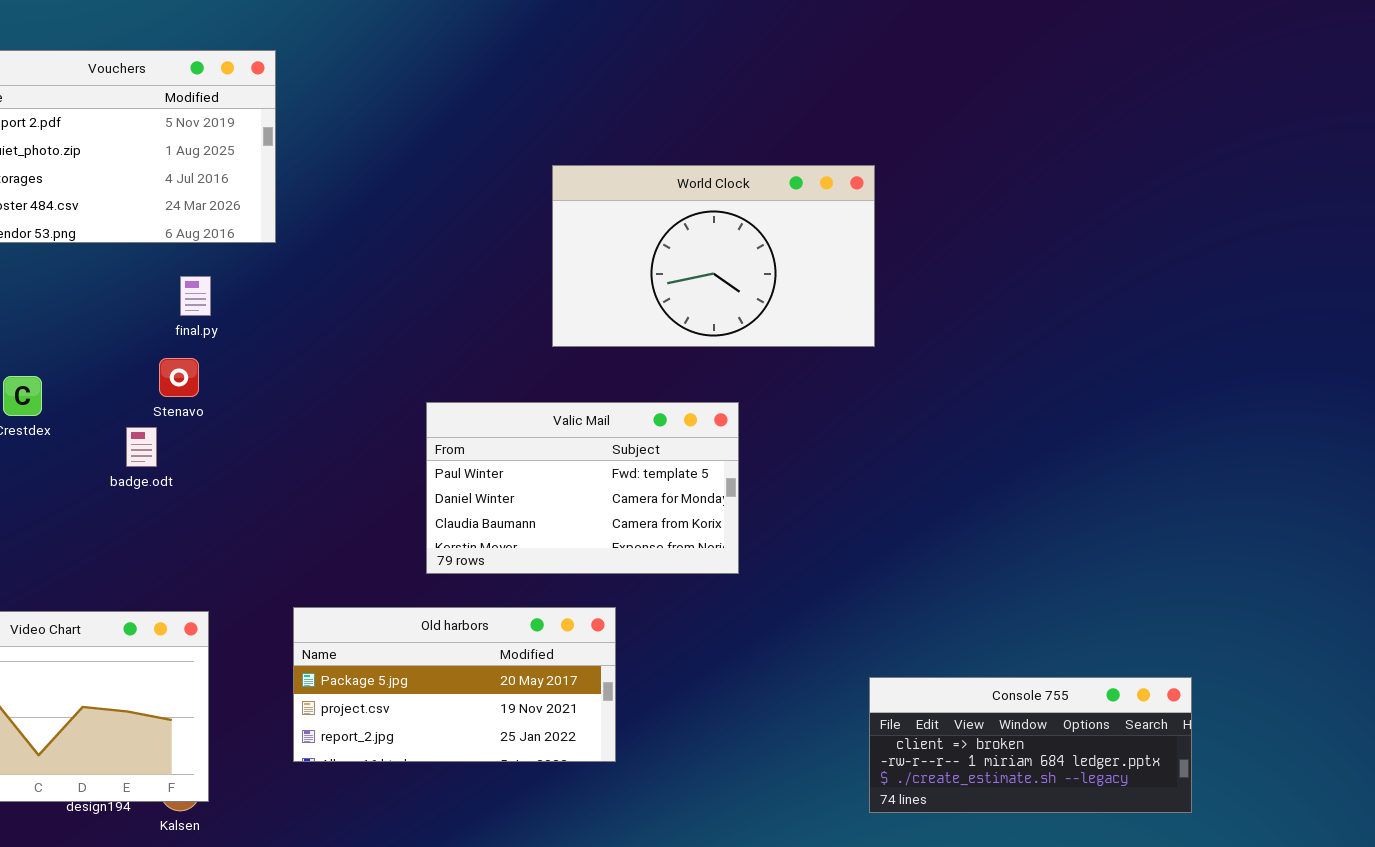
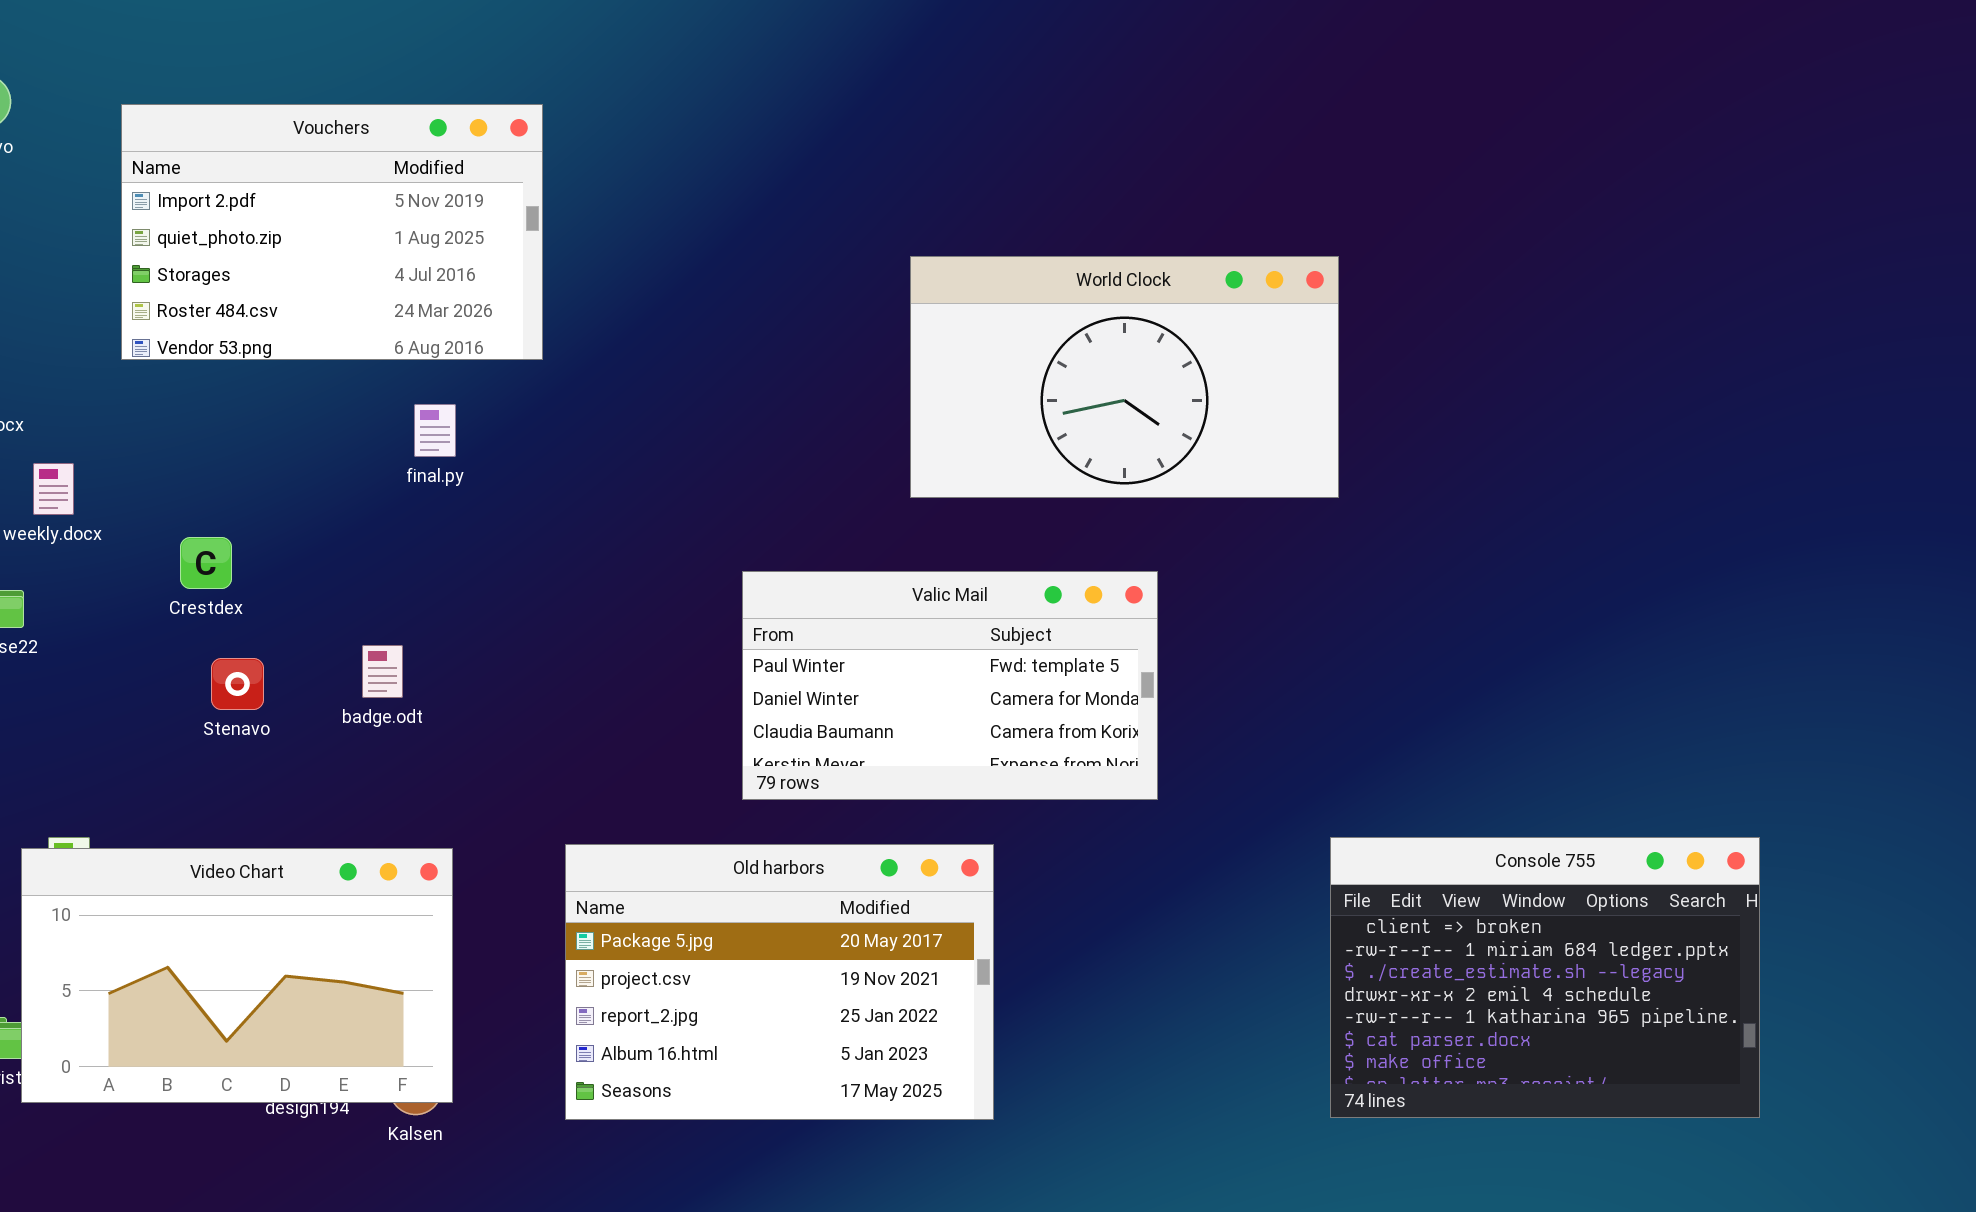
Stenavo: [159,358,199,397] -> [211,658,264,710], moved
badge.odt: [126,427,157,467] -> [362,645,403,698], moved
Old harbors: [293,607,616,762] -> [565,844,994,1120], resized
Console 755: [869,677,1192,813] -> [1330,837,1760,1118], resized

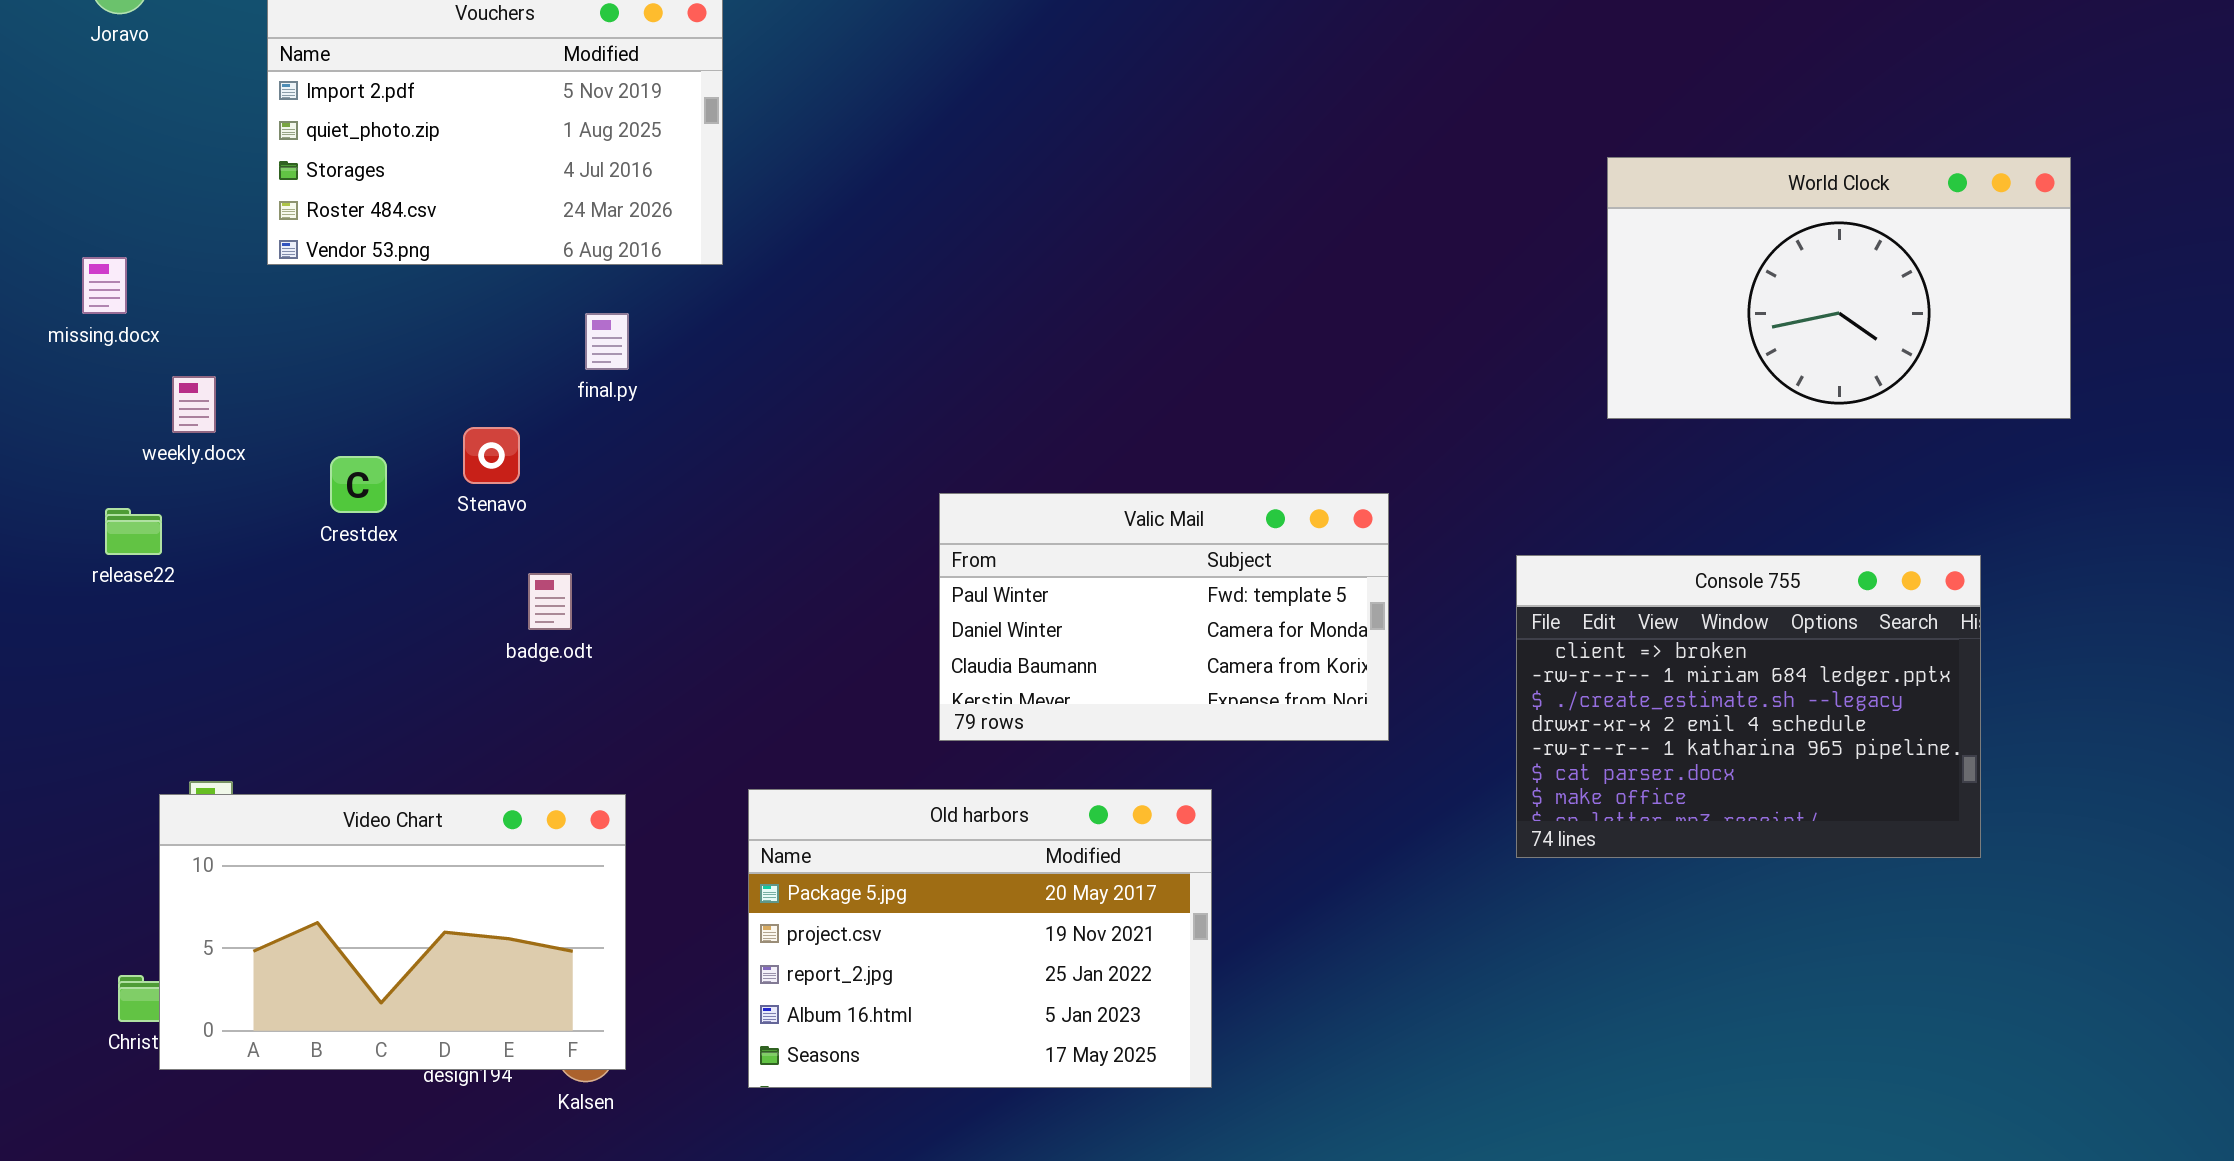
World Clock: [910,256,1339,498] -> [1607,157,2071,419], moved
Stenavo: [211,658,264,710] -> [463,427,520,484], moved
Console 755: [1330,837,1760,1118] -> [1516,555,1981,858], moved

